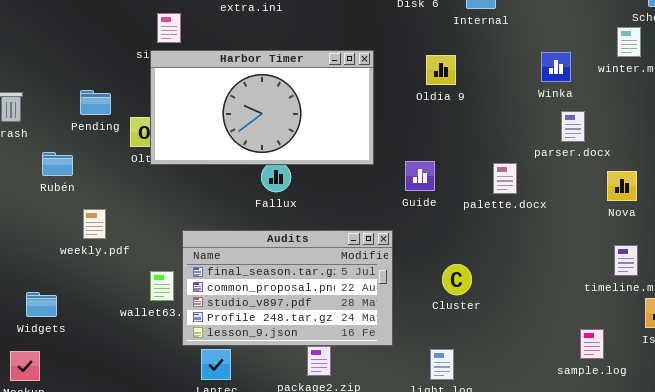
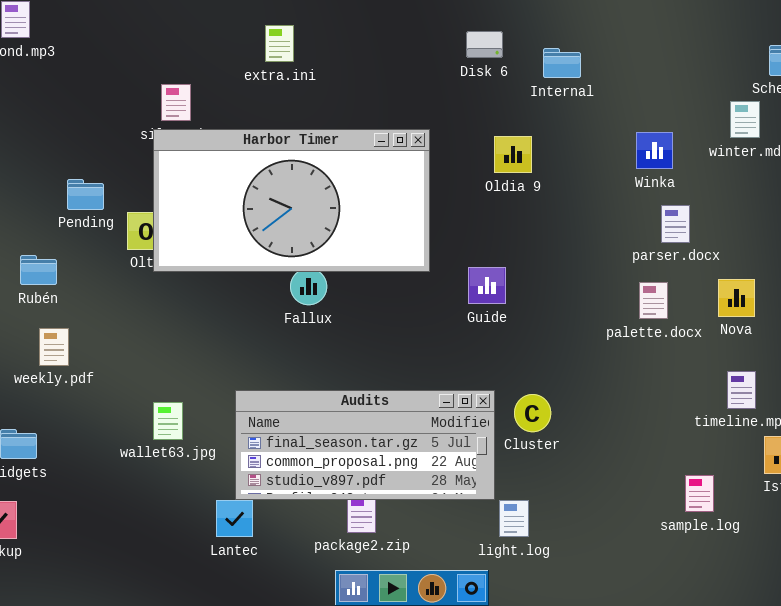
palette.docx: [493,163,517,194] -> [639,282,668,319], moved
weekly.pdf: [83,209,106,239] -> [39,328,69,366], moved
Audits: [182,230,393,346] -> [235,390,495,500], moved, resized

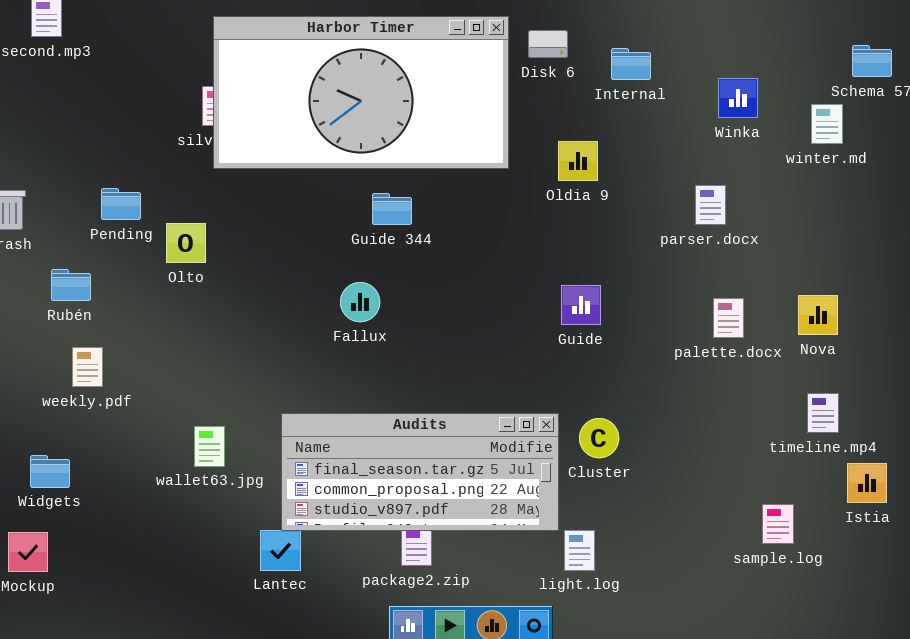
Harbor Timer: [153,129,430,272] -> [213,16,509,169], moved
Winka: [636,132,673,169] -> [718,78,758,118], moved
parser.docx: [661,205,690,243] -> [695,185,726,225], moved
Guide: [468,267,506,304] -> [561,285,601,325], moved

